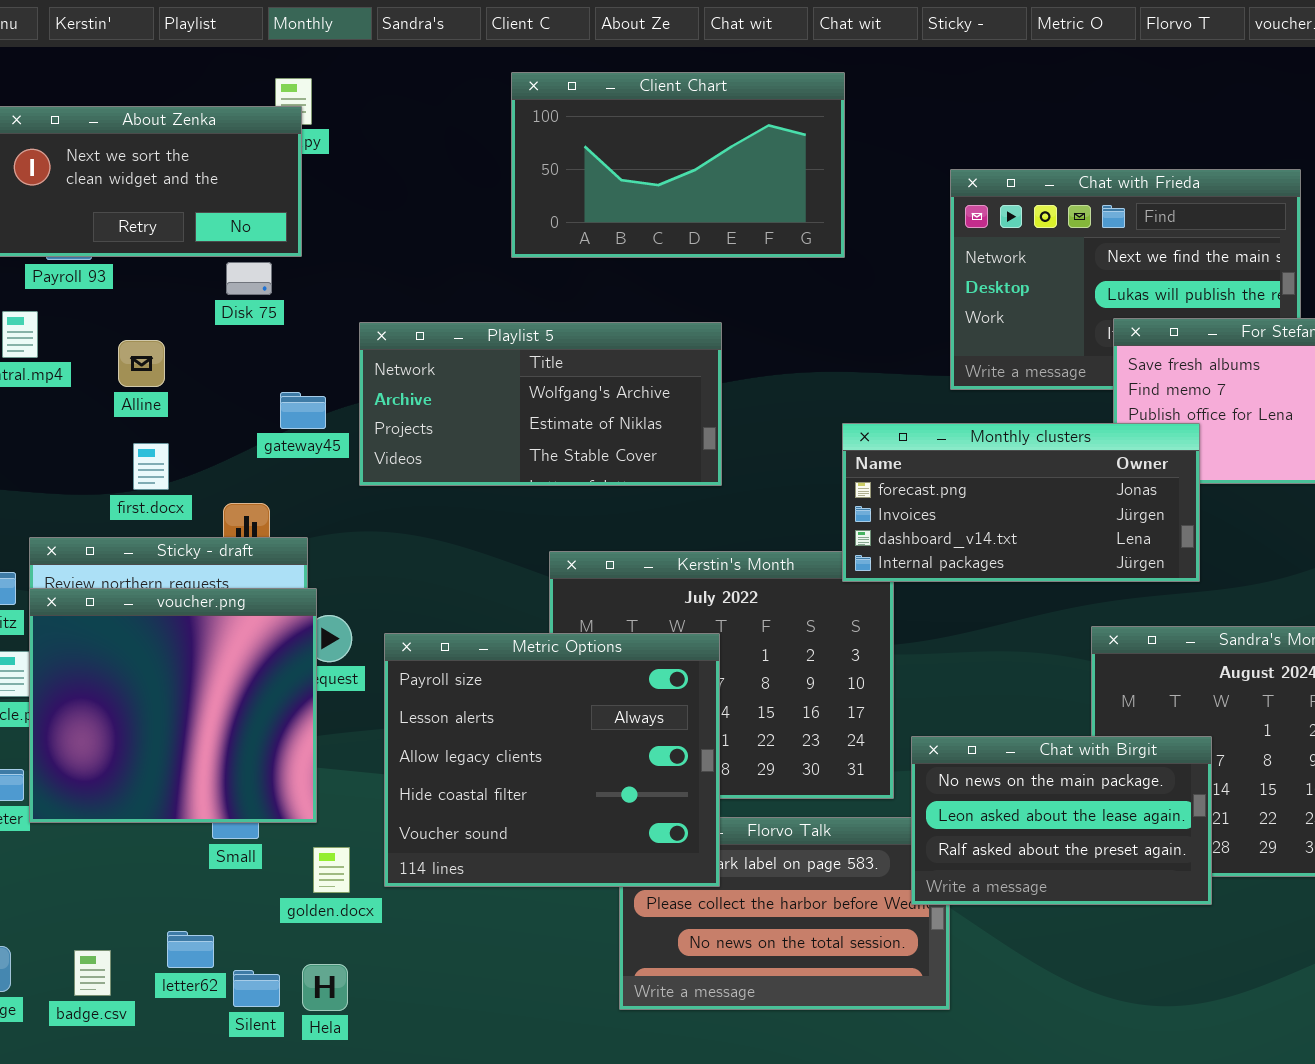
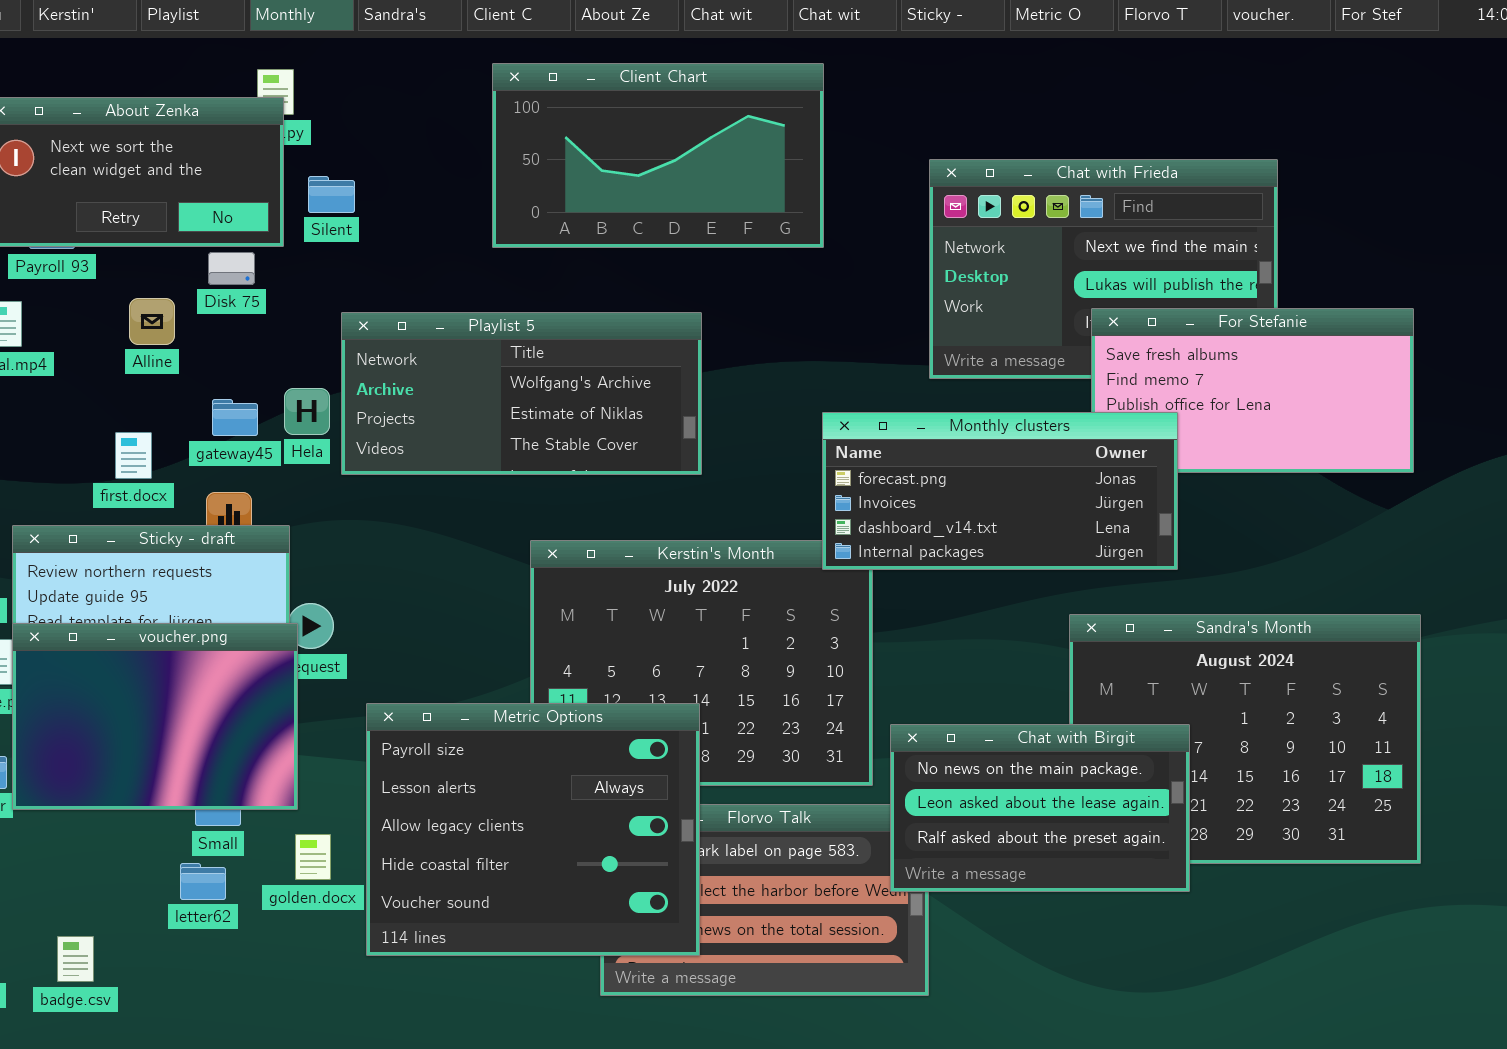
Alline: [118,340,165,387] -> [129,298,175,345], moved
gateway45: [280,392,326,429] -> [212,399,258,436], moved
voucher.png: [29,588,317,823] -> [12,623,298,810], resized
Metric Options: [384,633,720,887] -> [366,703,700,956], moved
letter62: [167,931,214,968] -> [180,863,226,900], moved
Hela: [302,964,348,1011] -> [284,388,330,435], moved
Silent: [233,970,280,1007] -> [308,176,355,213], moved

